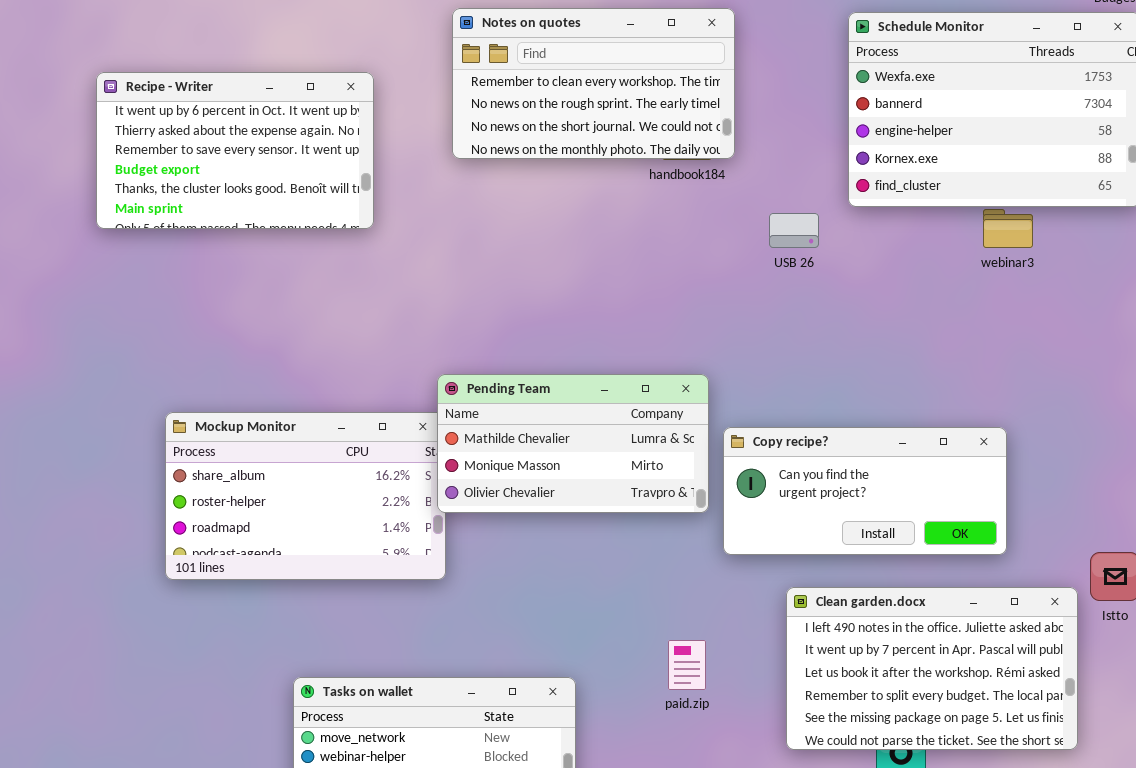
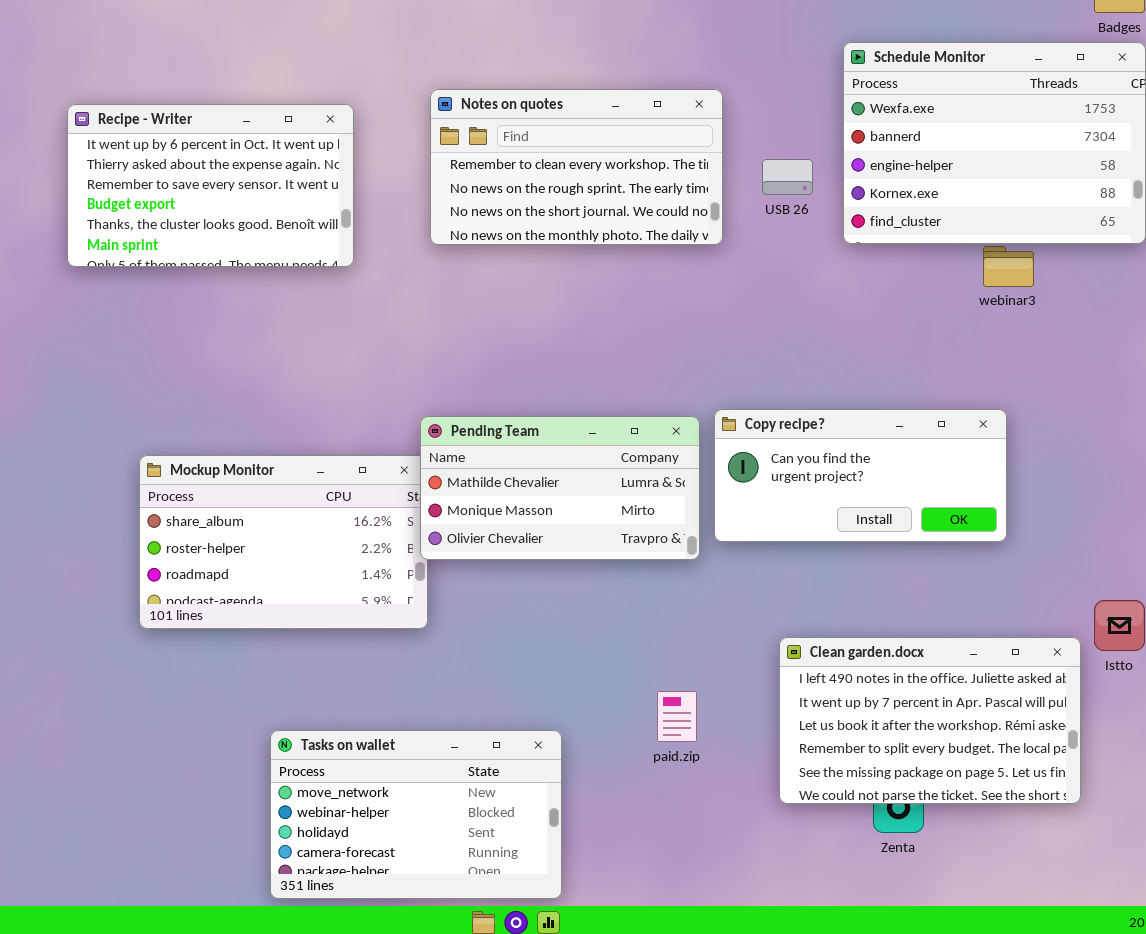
Notes on quotes: [452,8,735,159] -> [430,89,723,245], moved
USB 26: [769,213,819,248] -> [762,159,813,195], moved
Copy recipe?: [723,427,1007,555] -> [714,409,1007,542], moved

